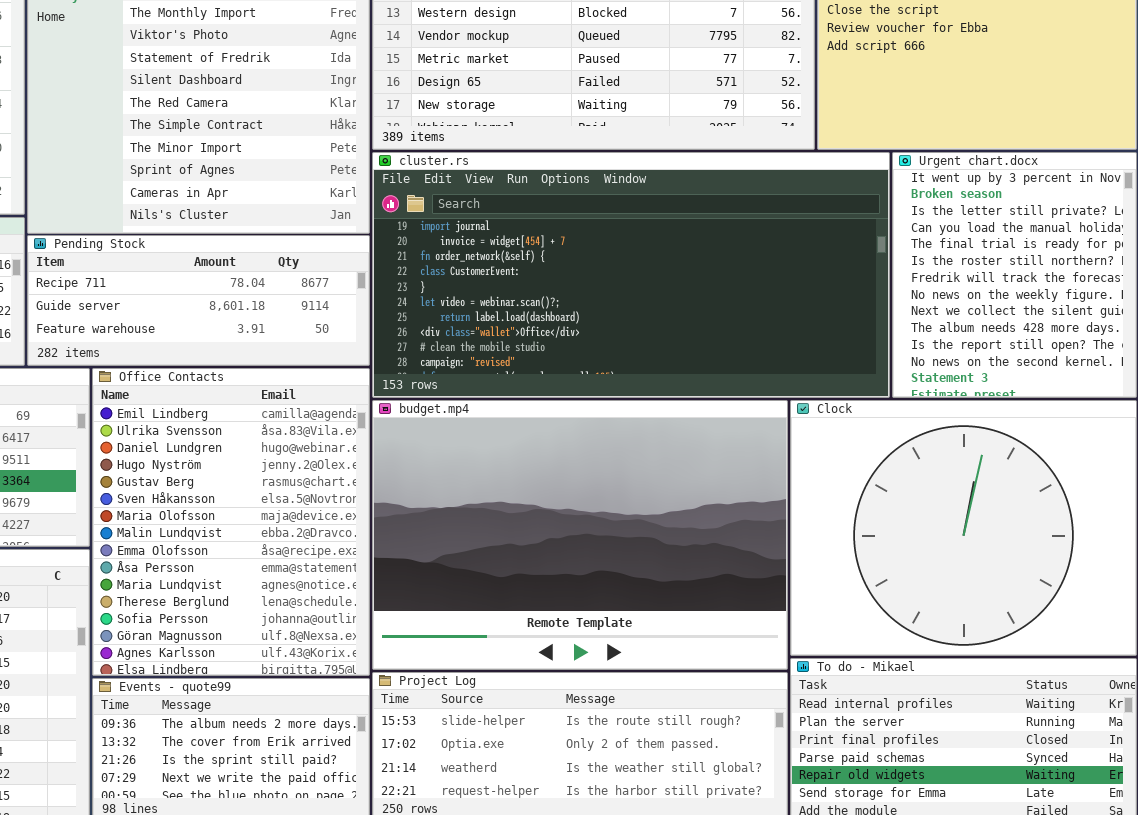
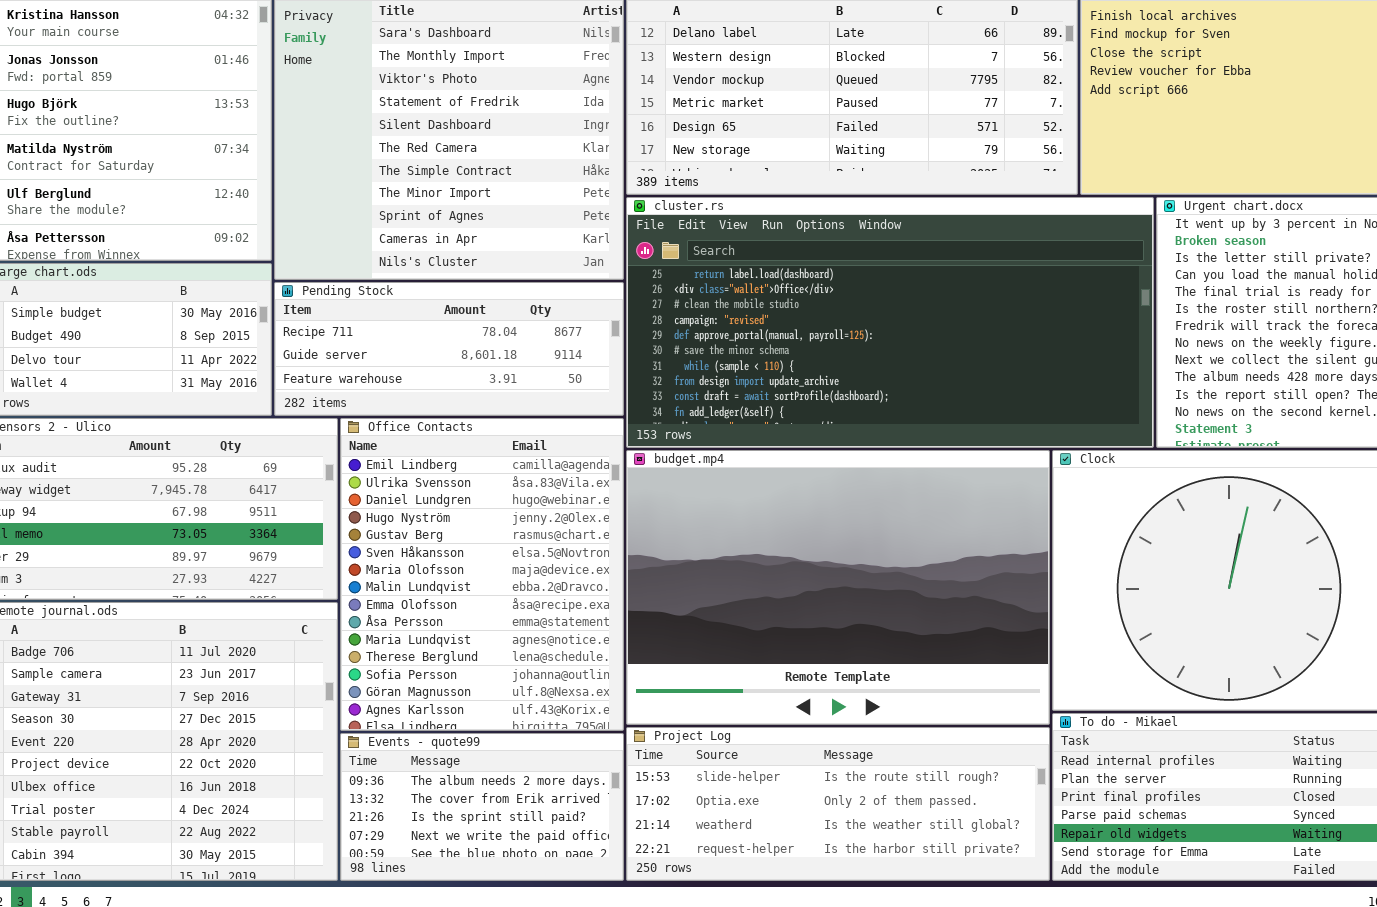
cluster.rs: [372,152,890,398] -> [626,197,1154,448], scrolled down 6 rows

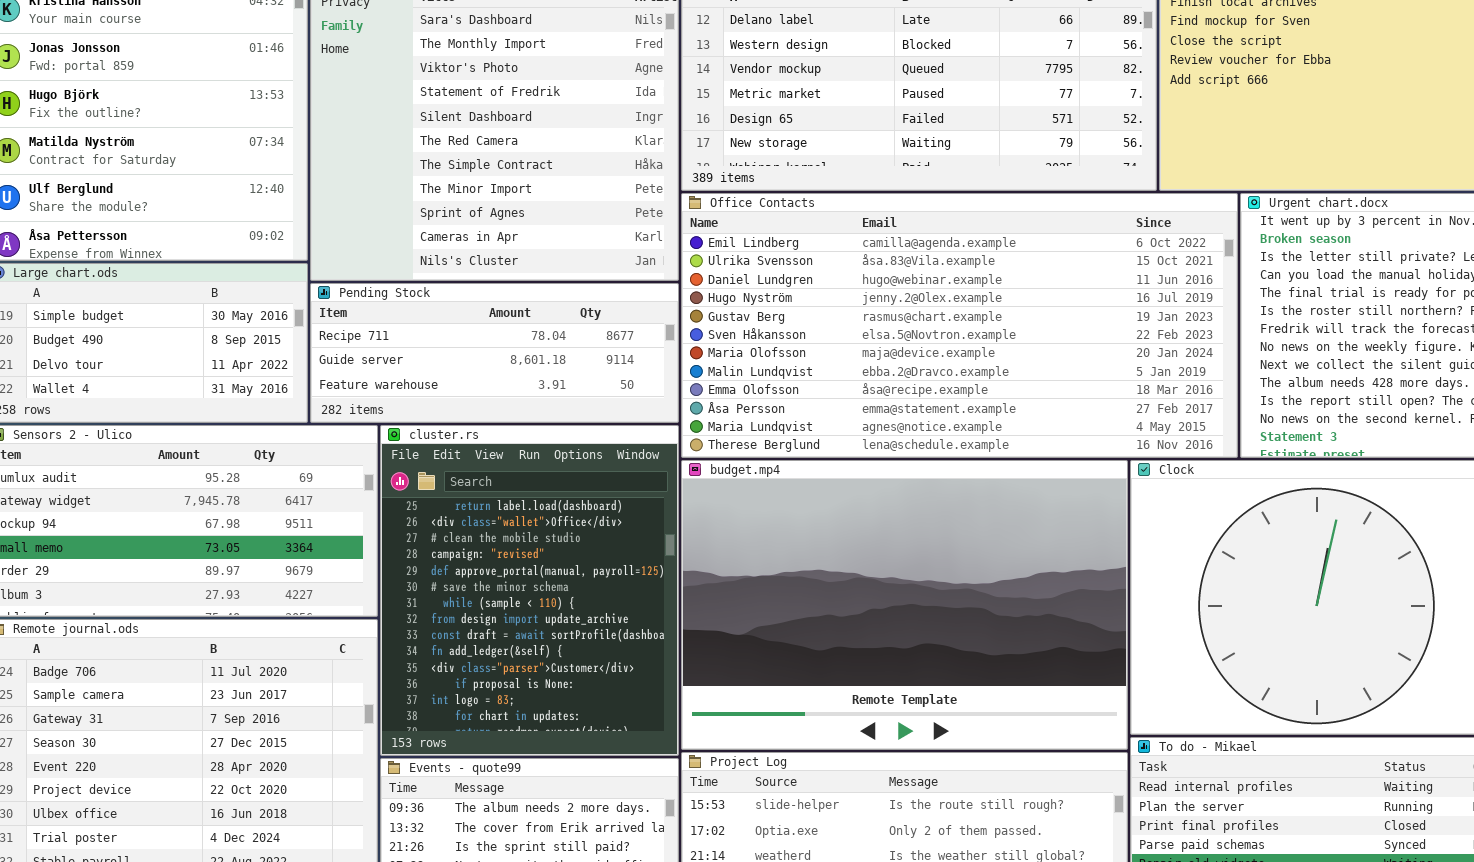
cluster.rs: [626,197,1154,448] -> [380,425,679,756], moved, resized
Office Contacts: [340,418,624,731] -> [681,193,1238,458], moved, resized

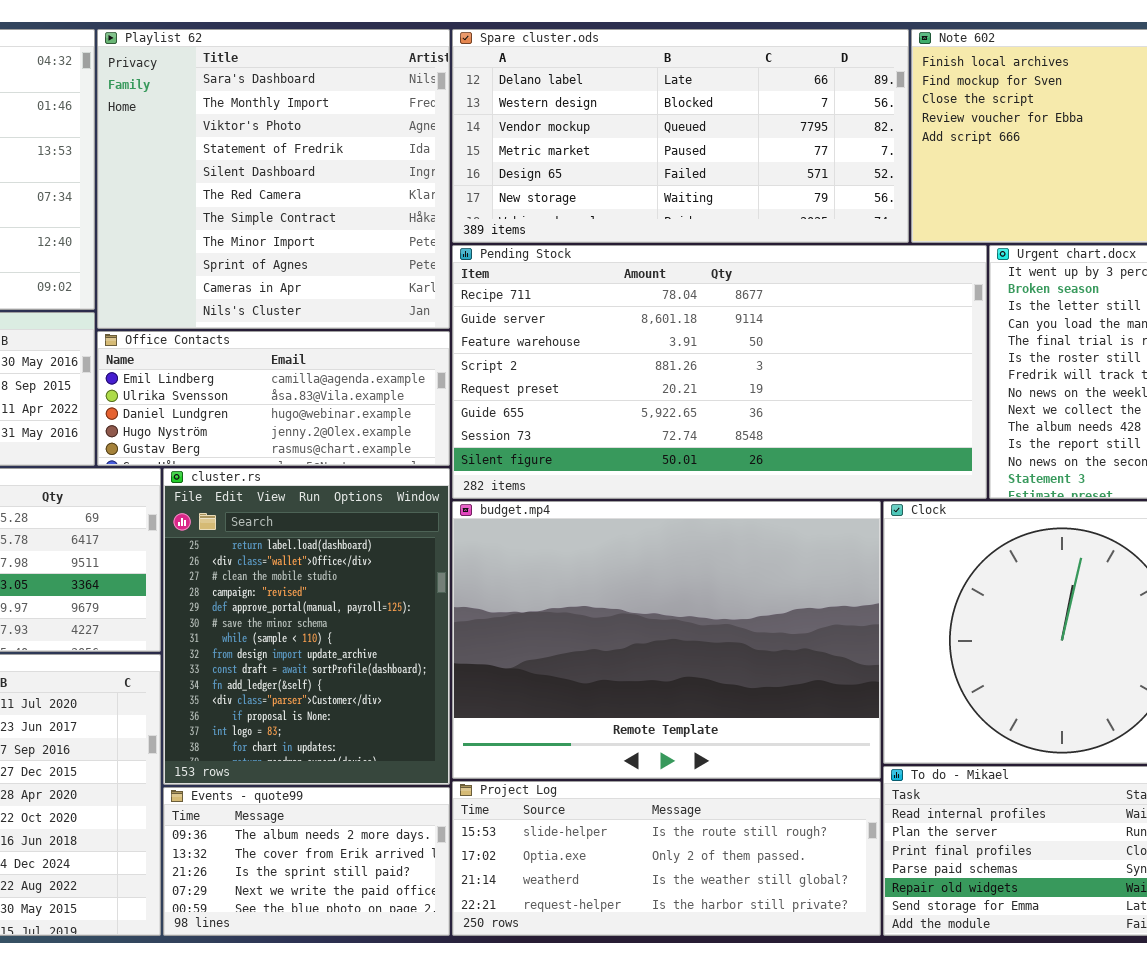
Office Contacts: [681,193,1238,458] -> [97,331,450,466], moved, resized
Pending Stock: [310,283,679,423] -> [452,245,987,499], moved, resized

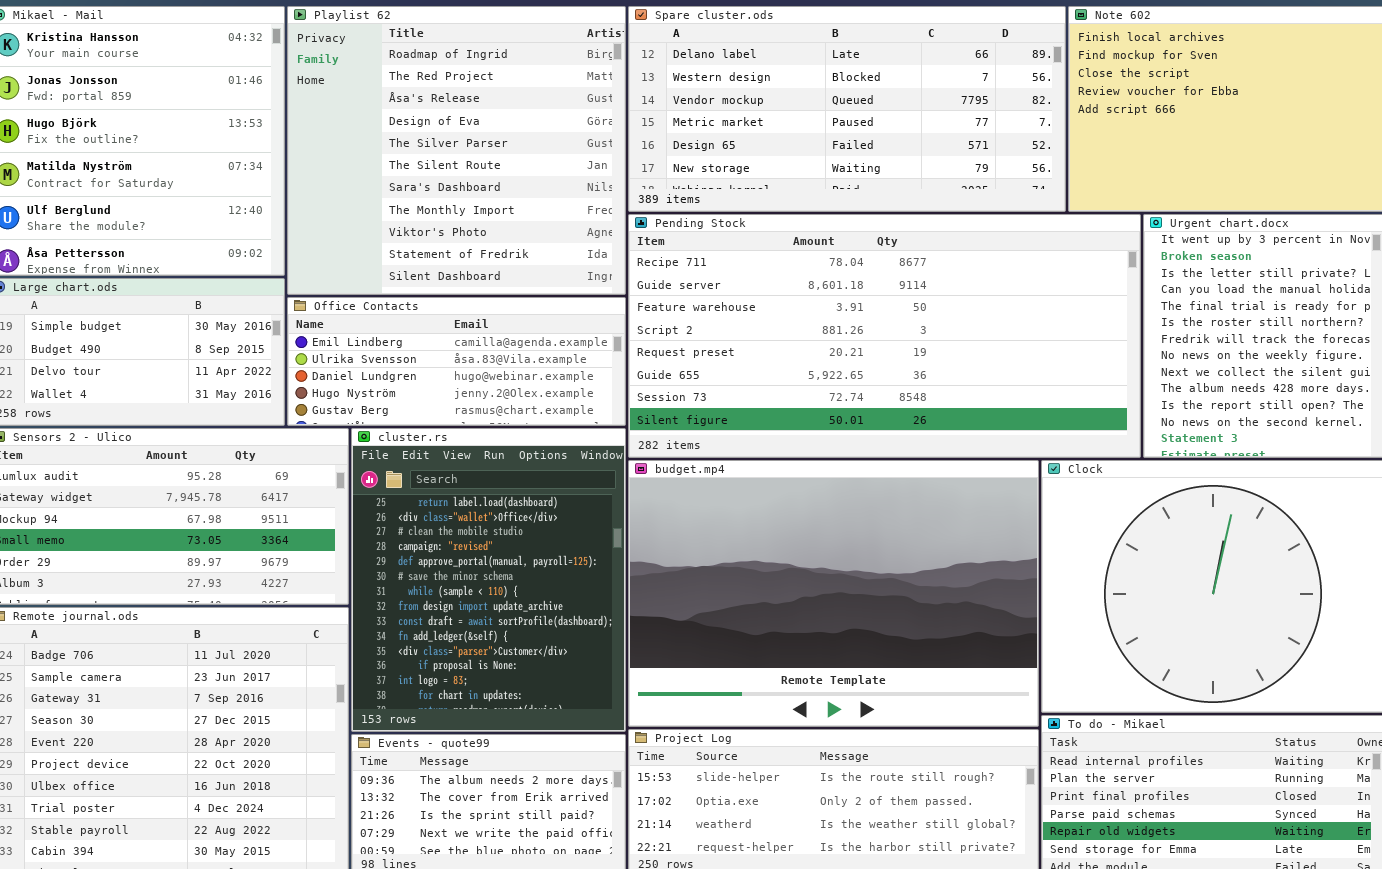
Playlist 62: [97,29,450,329] -> [287,6,626,295], scrolled up 6 rows

